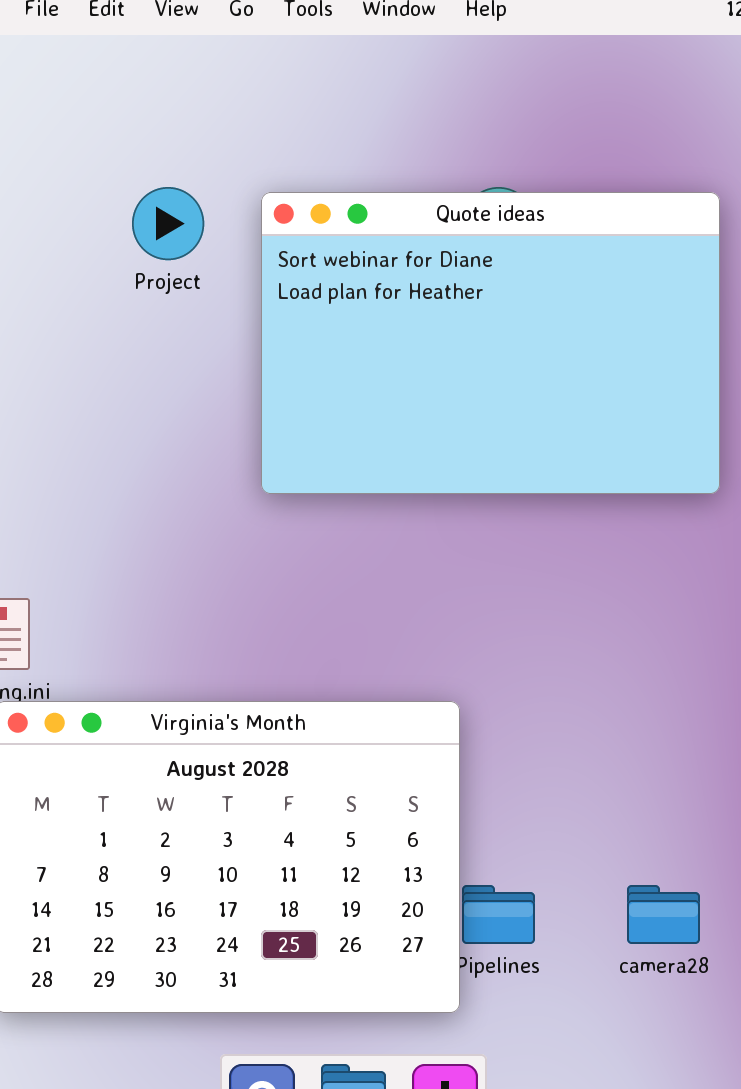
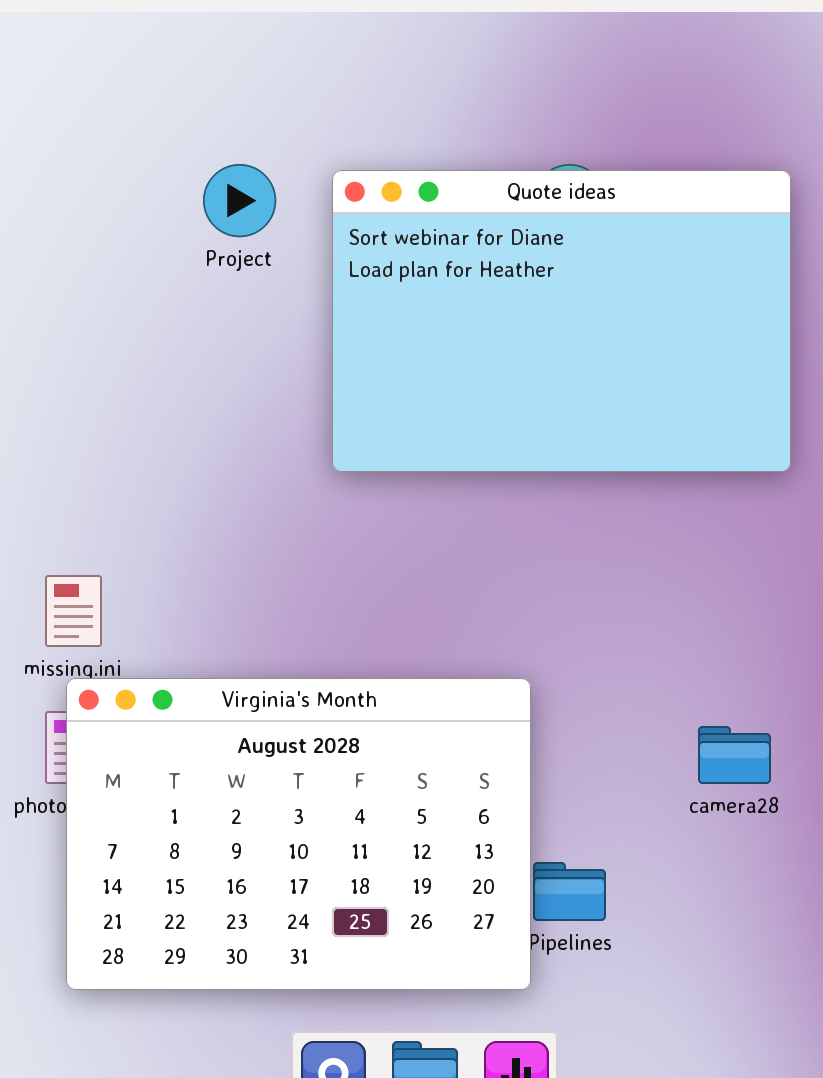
camera28: [627,885,700,944] -> [698,726,771,784], moved

